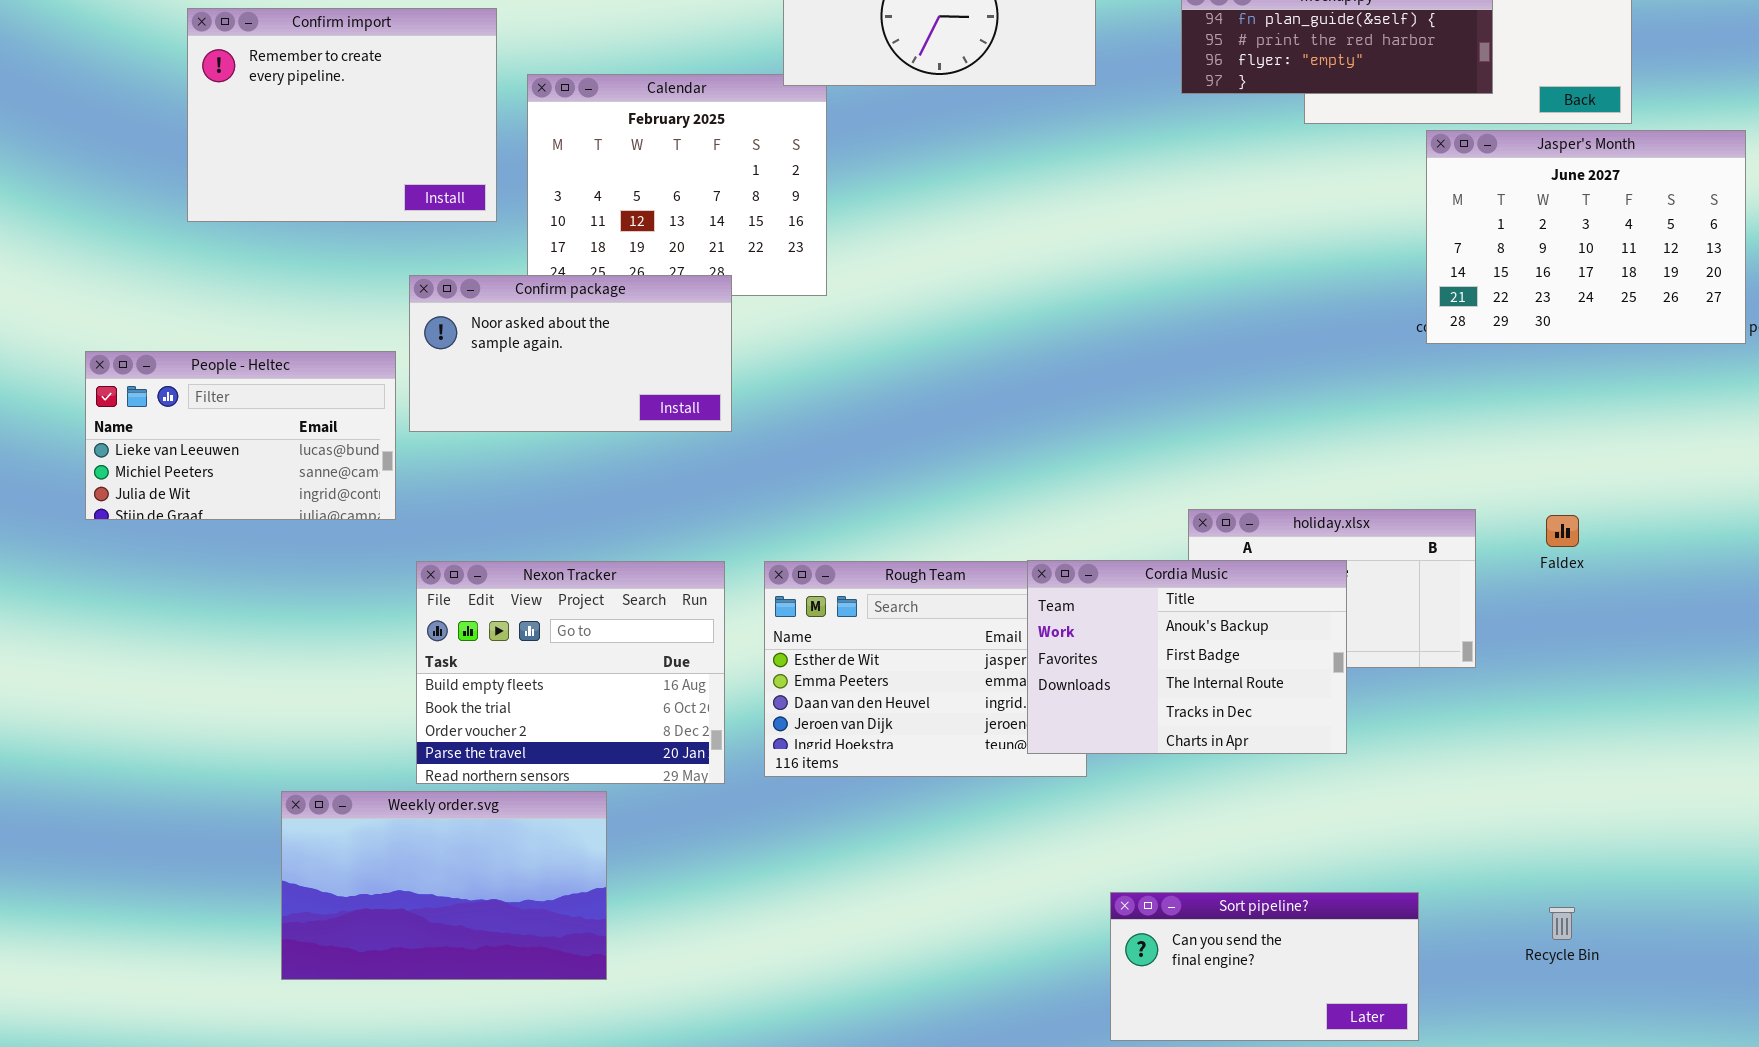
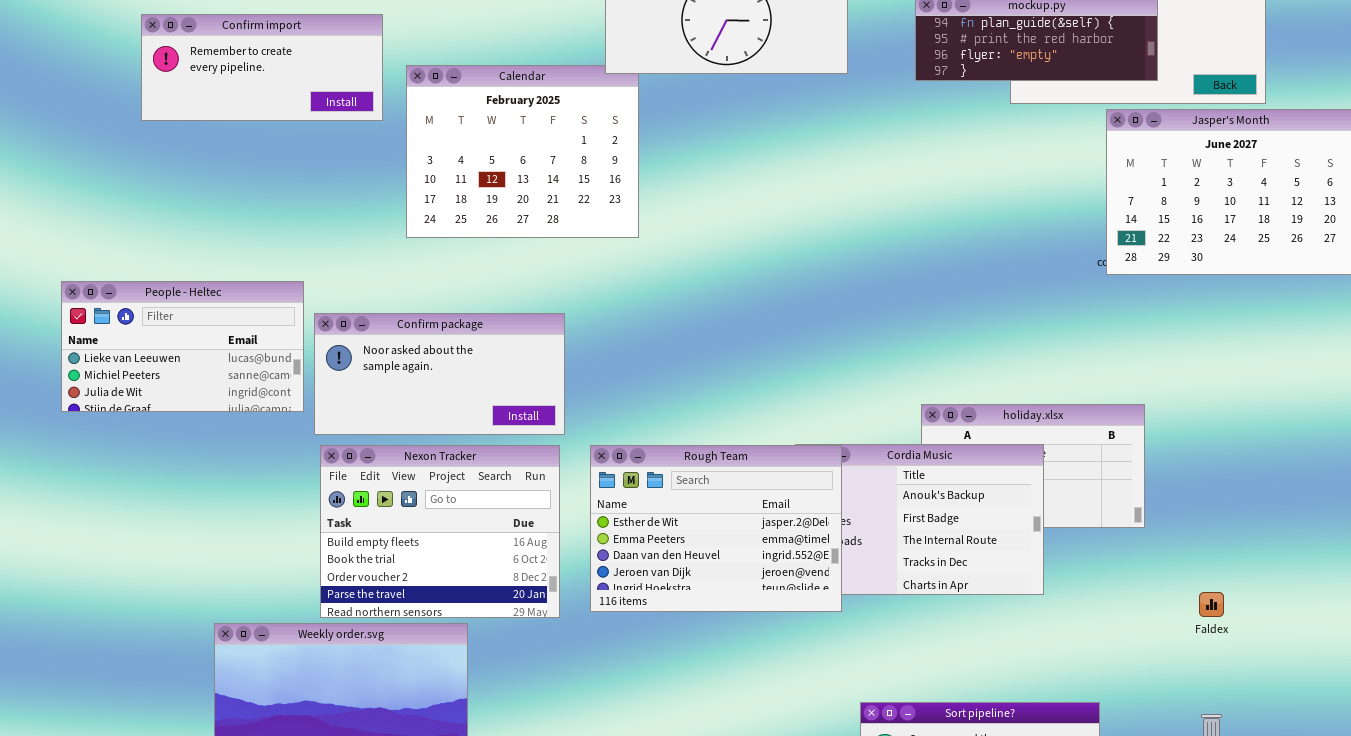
Confirm import: [187,8,497,222] -> [141,14,383,121], resized
Confirm package: [409,275,732,432] -> [314,313,565,435], moved
Faldex: [1546,515,1579,547] -> [1199,592,1224,617], moved
Rough Team: [764,561,1087,777] -> [590,445,842,612], raised

